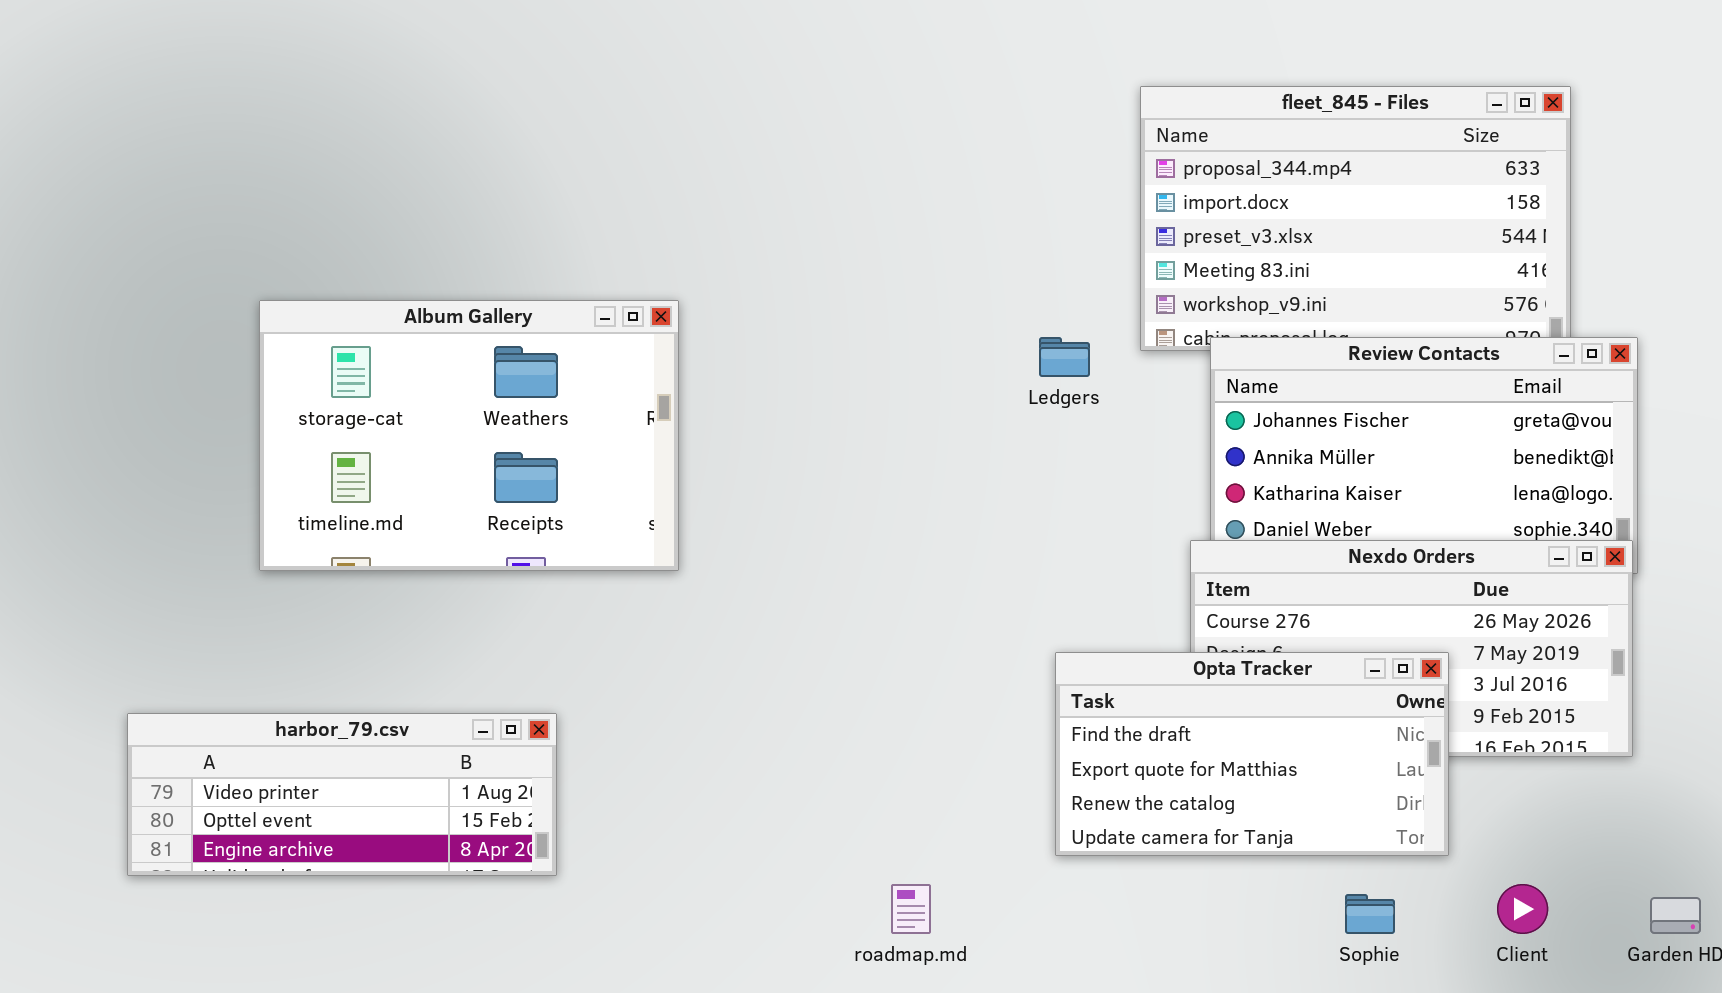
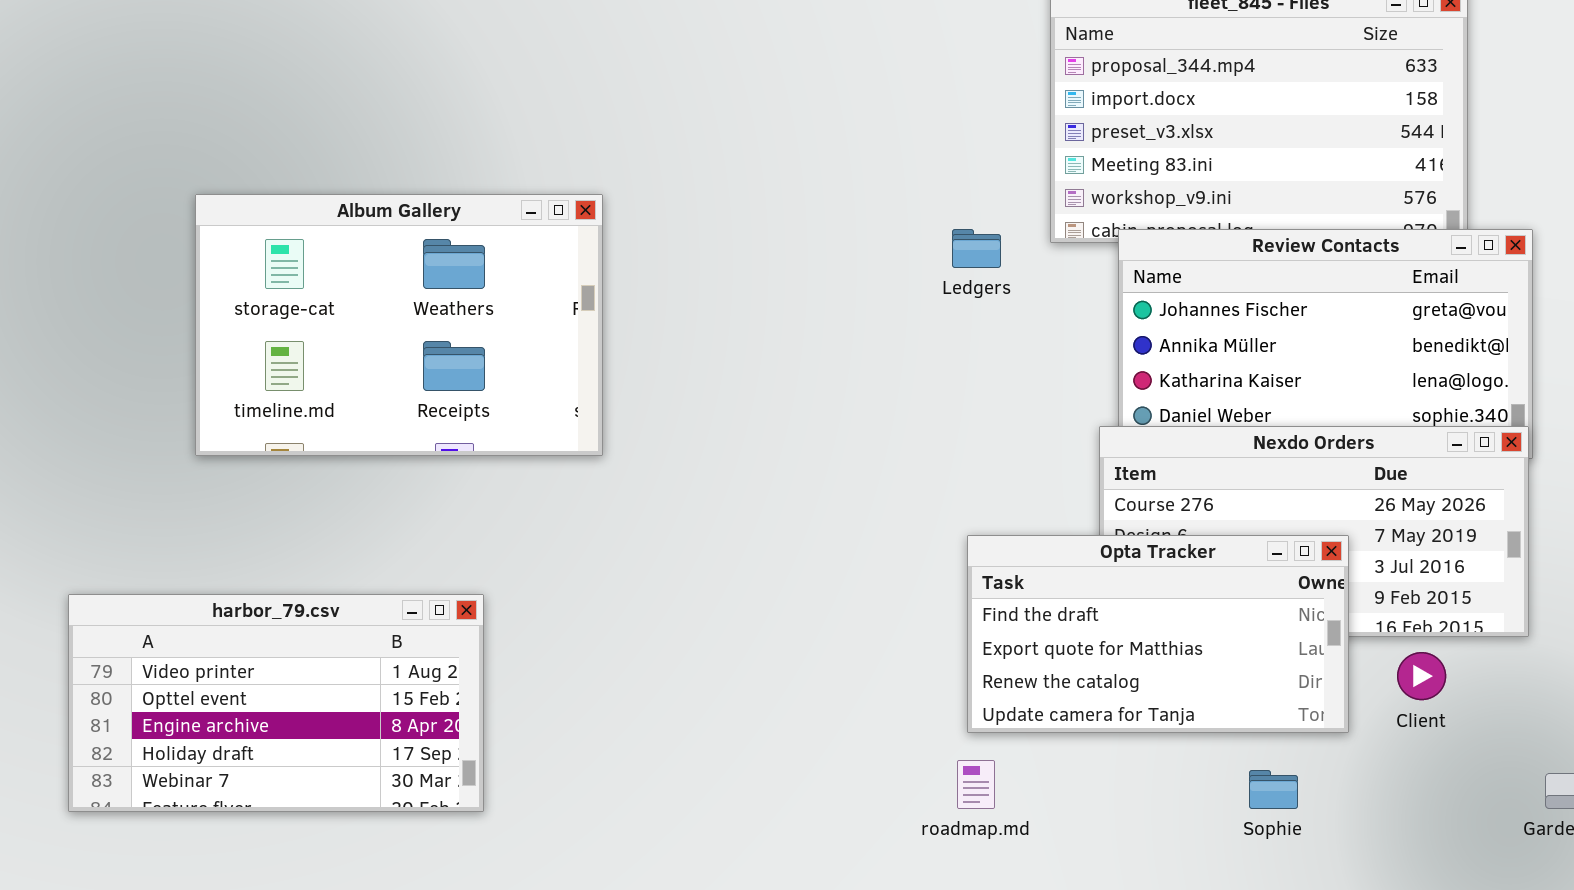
harbor_79.csv: [127,713,557,876] -> [68,594,484,812], resized
roadmap.md: [891,884,931,934] -> [957,760,995,809], moved
Client: [1497,884,1548,934] -> [1397,652,1446,700], moved

